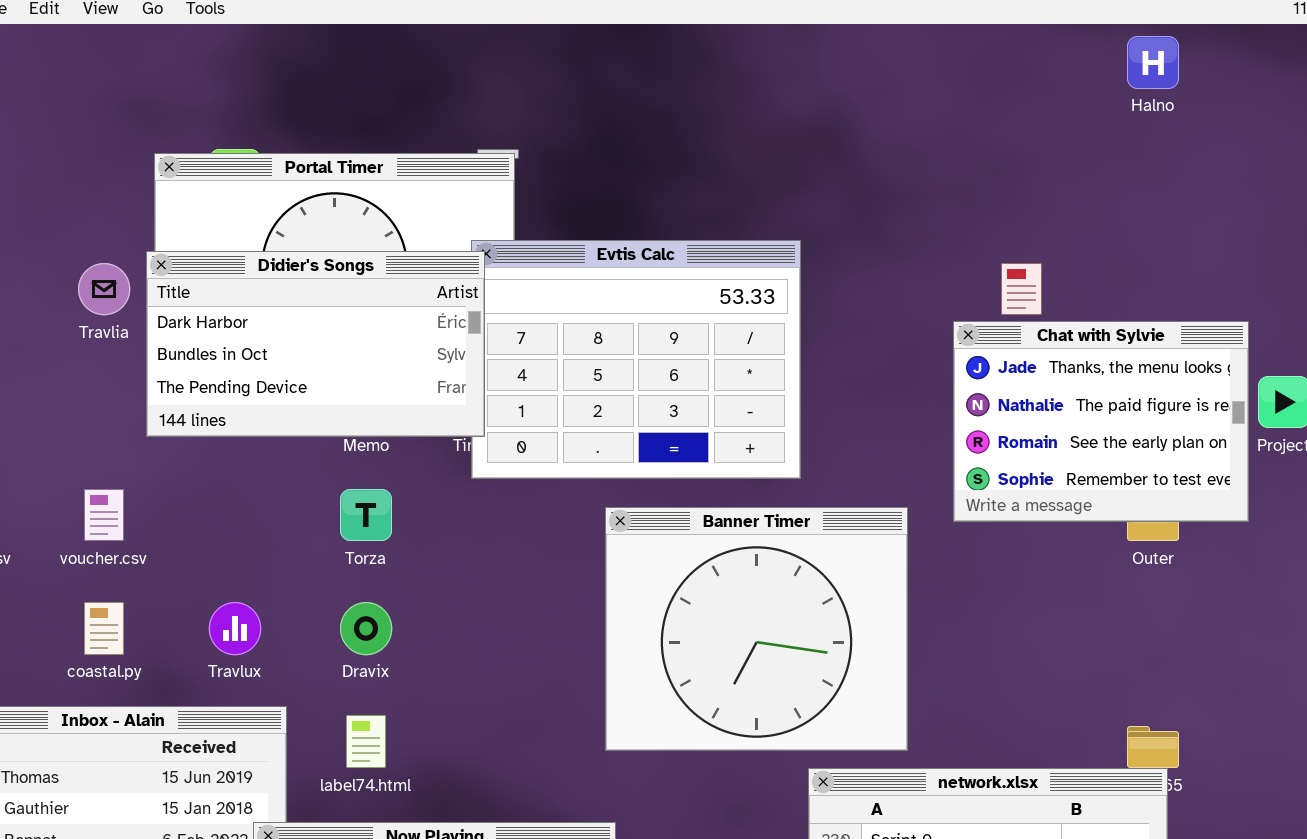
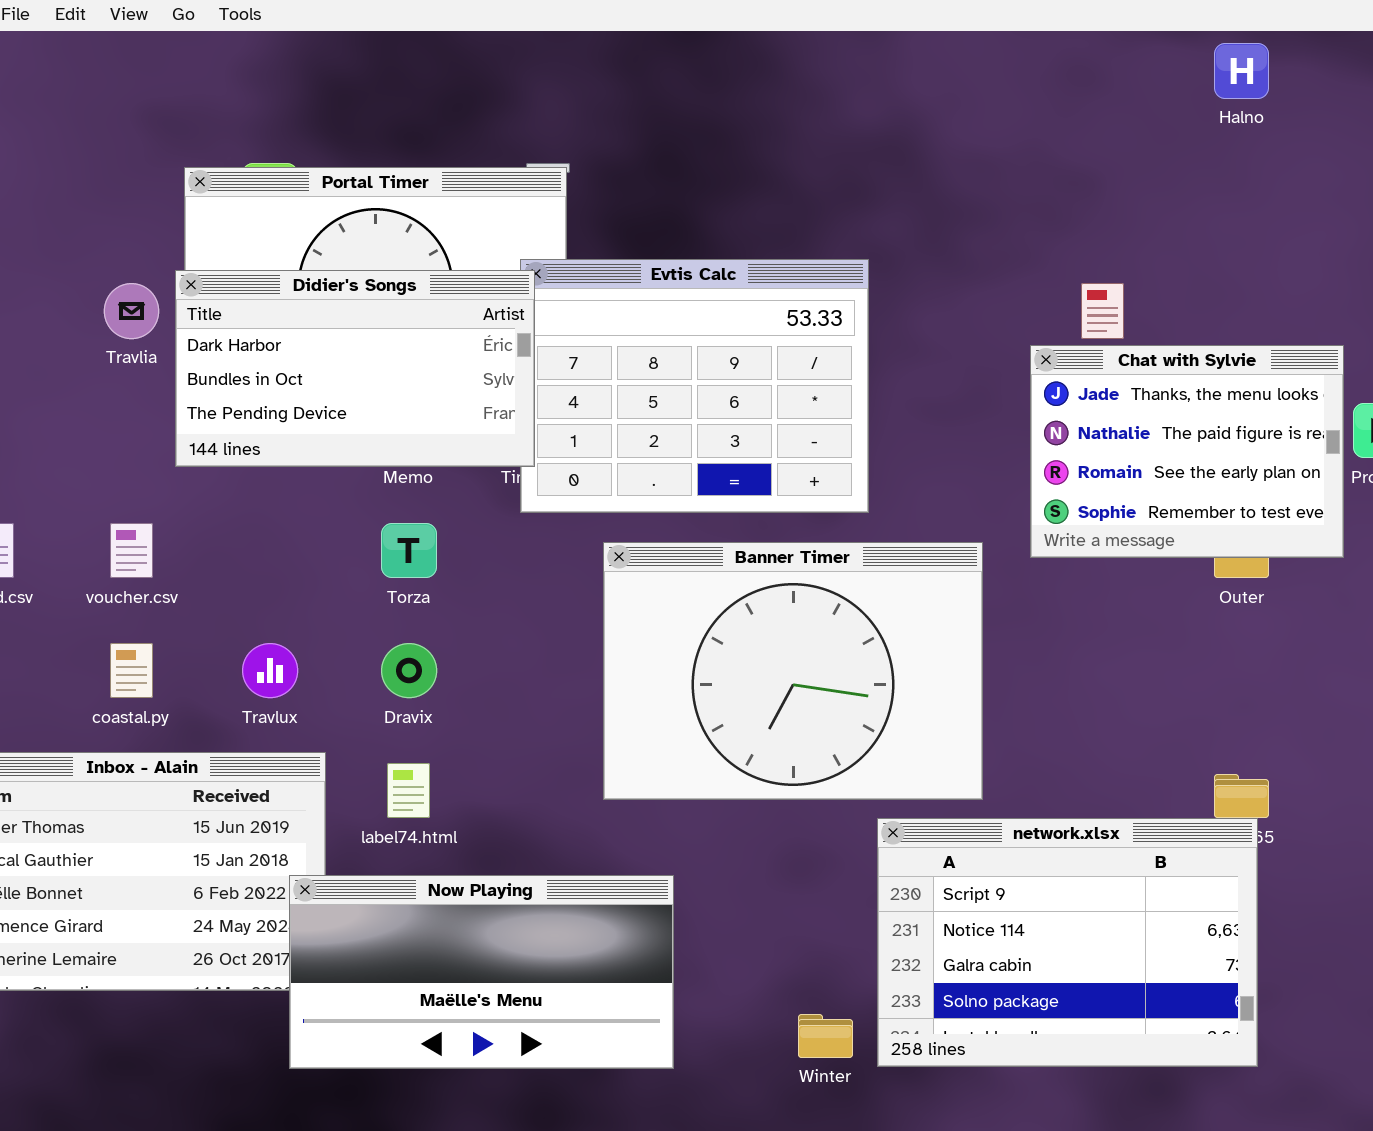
Banner Timer: [605,507,908,751] -> [603,542,983,800], resized

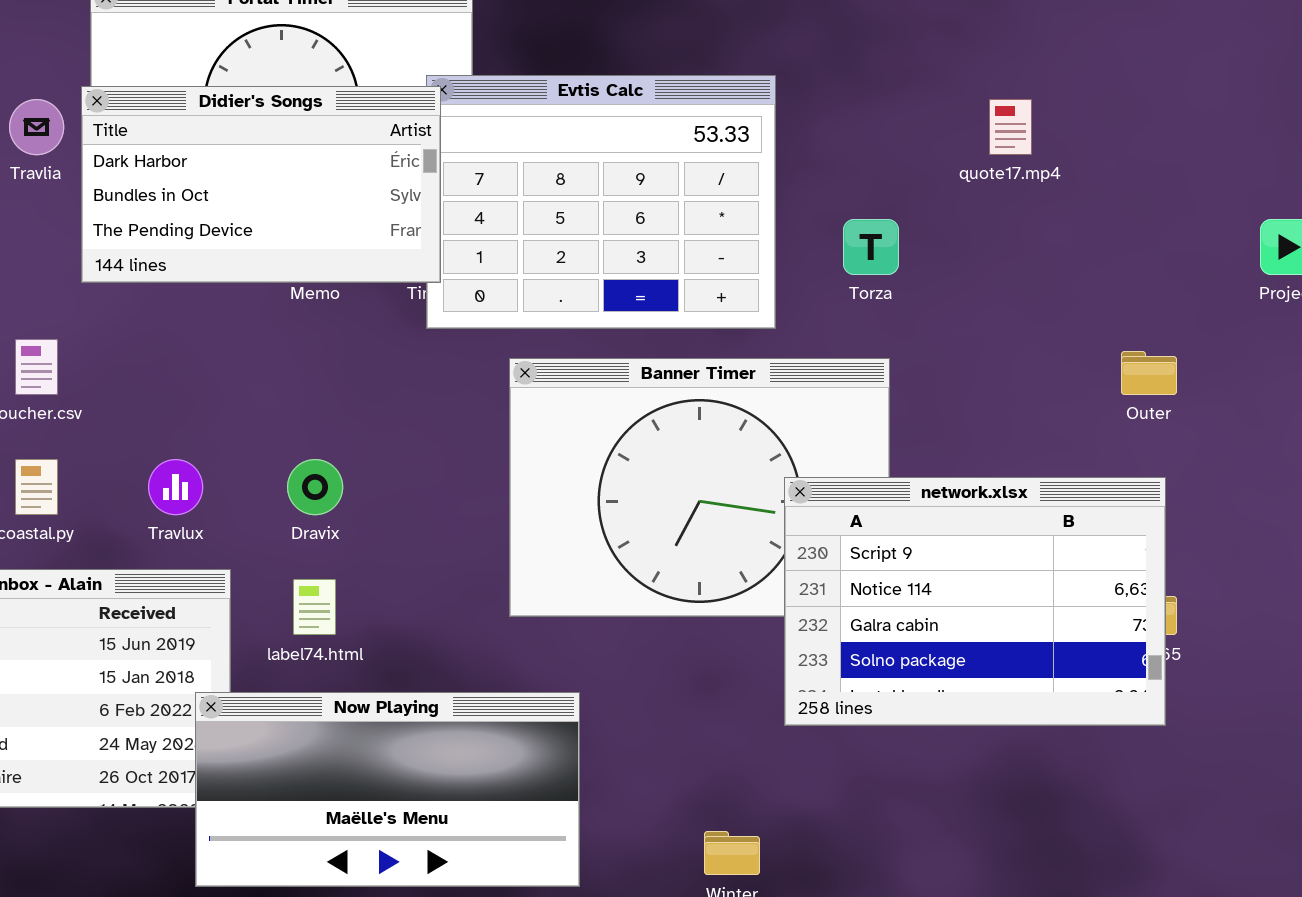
Chat with Sylvie: [1030,345,1344,558] -> none, closed
Torza: [381,523,437,578] -> [843,219,899,275], moved
network.xlsx: [877,818,1258,1067] -> [784,477,1166,726], moved

